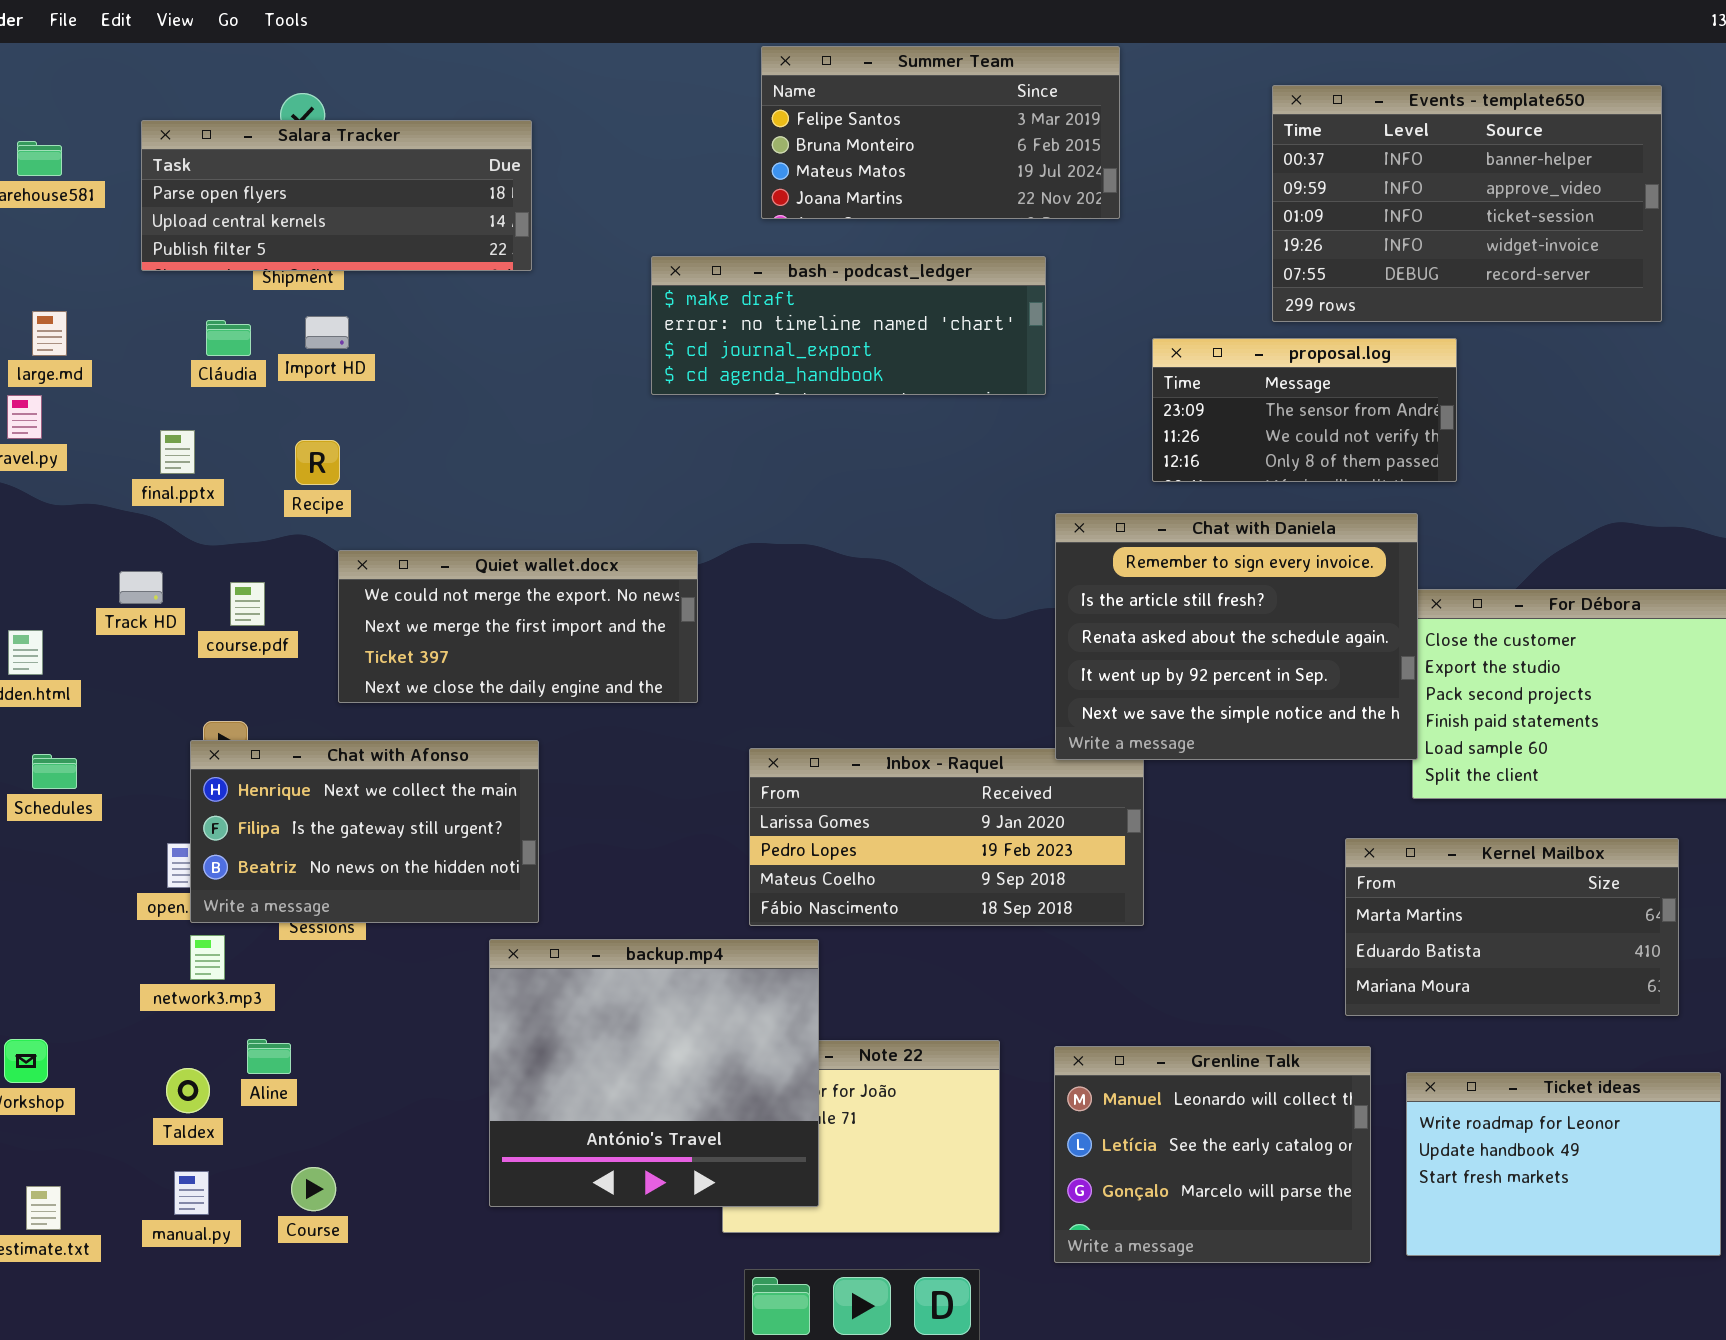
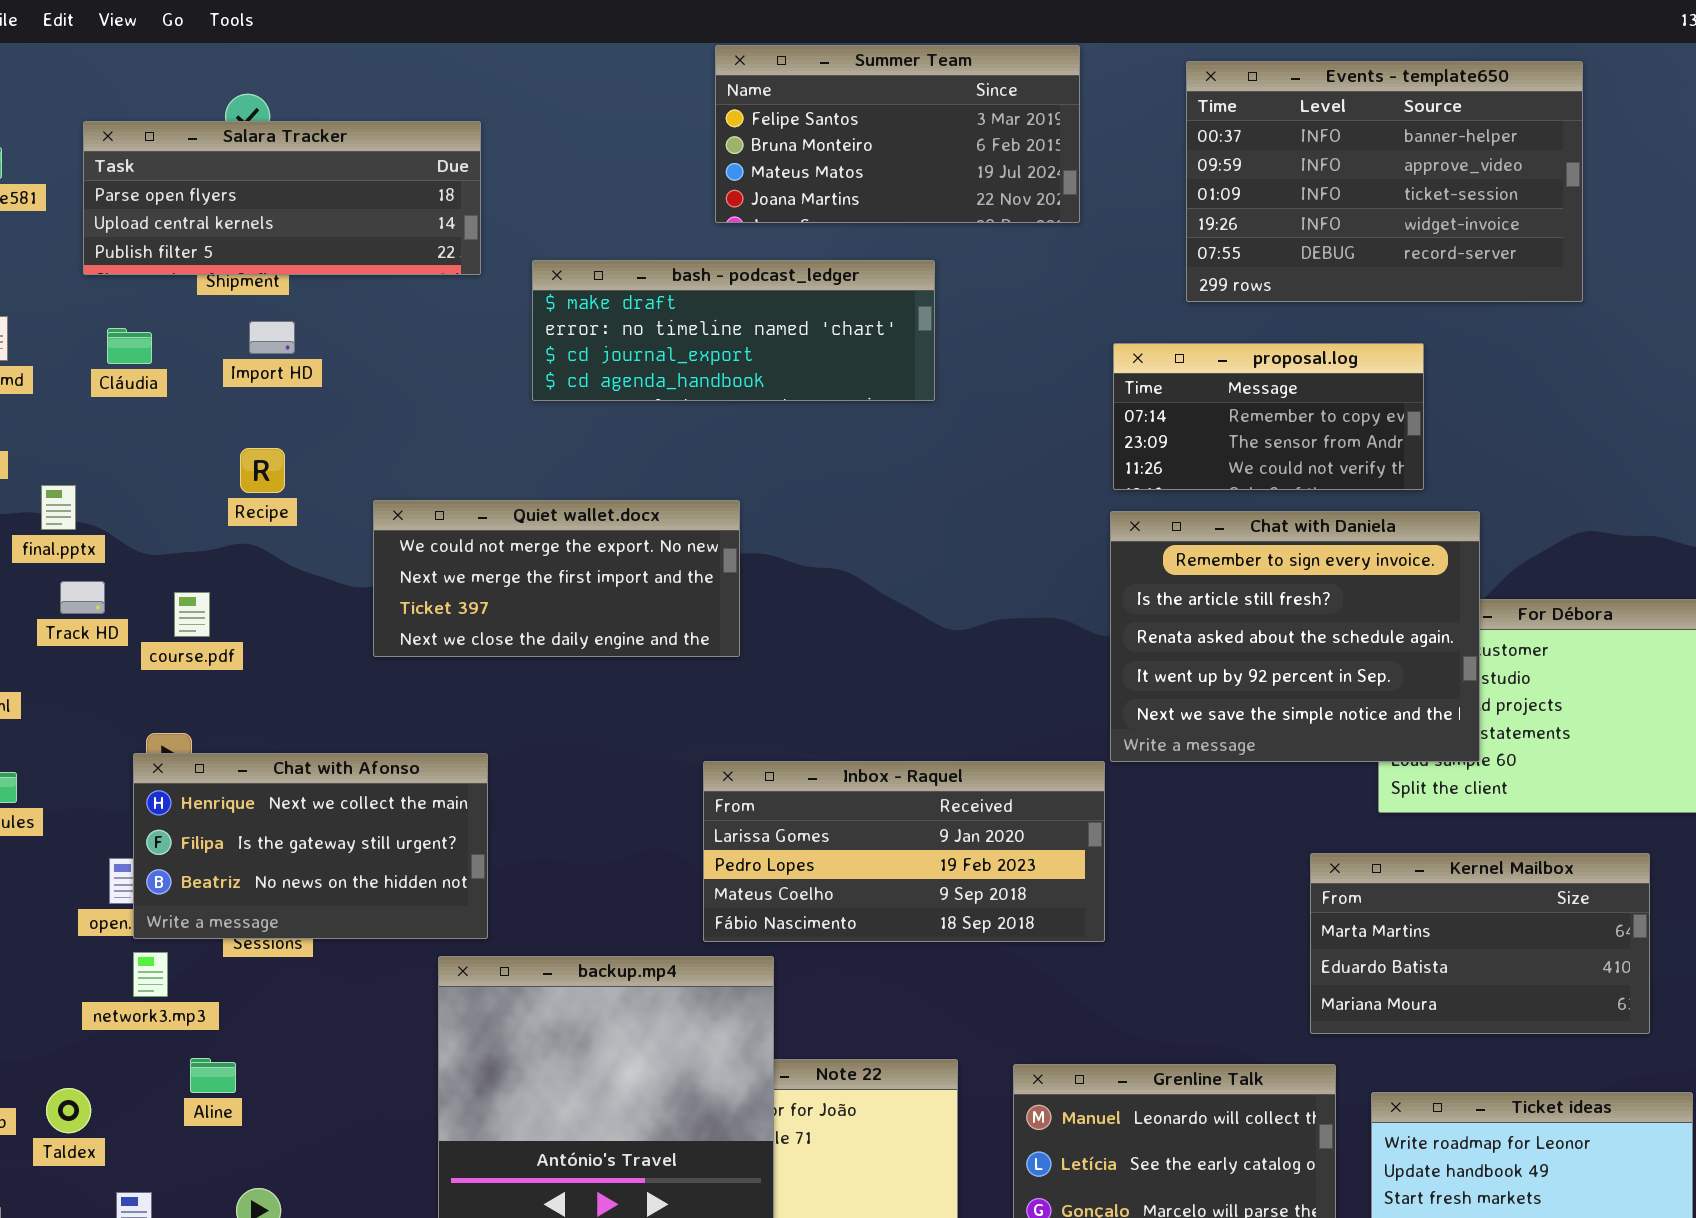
Events - template650: [1272,85,1662,322] -> [1186,61,1583,302], moved
bash - podcast_ledger: [651,256,1046,395] -> [532,260,935,401], moved
Cláudia: [206,320,251,356] -> [107,328,152,364], moved
proposal.log: [1152,338,1457,482] -> [1113,343,1424,490], scrolled up 1 row
final.pptx: [160,430,195,474] -> [41,485,76,530], moved
Chat with Daniela: [1055,513,1418,760] -> [1110,511,1480,762], moved
Quiet wallet.docx: [338,550,698,703] -> [373,500,740,657], moved
Taldex: [166,1068,210,1113] -> [46,1088,91,1133], moved

